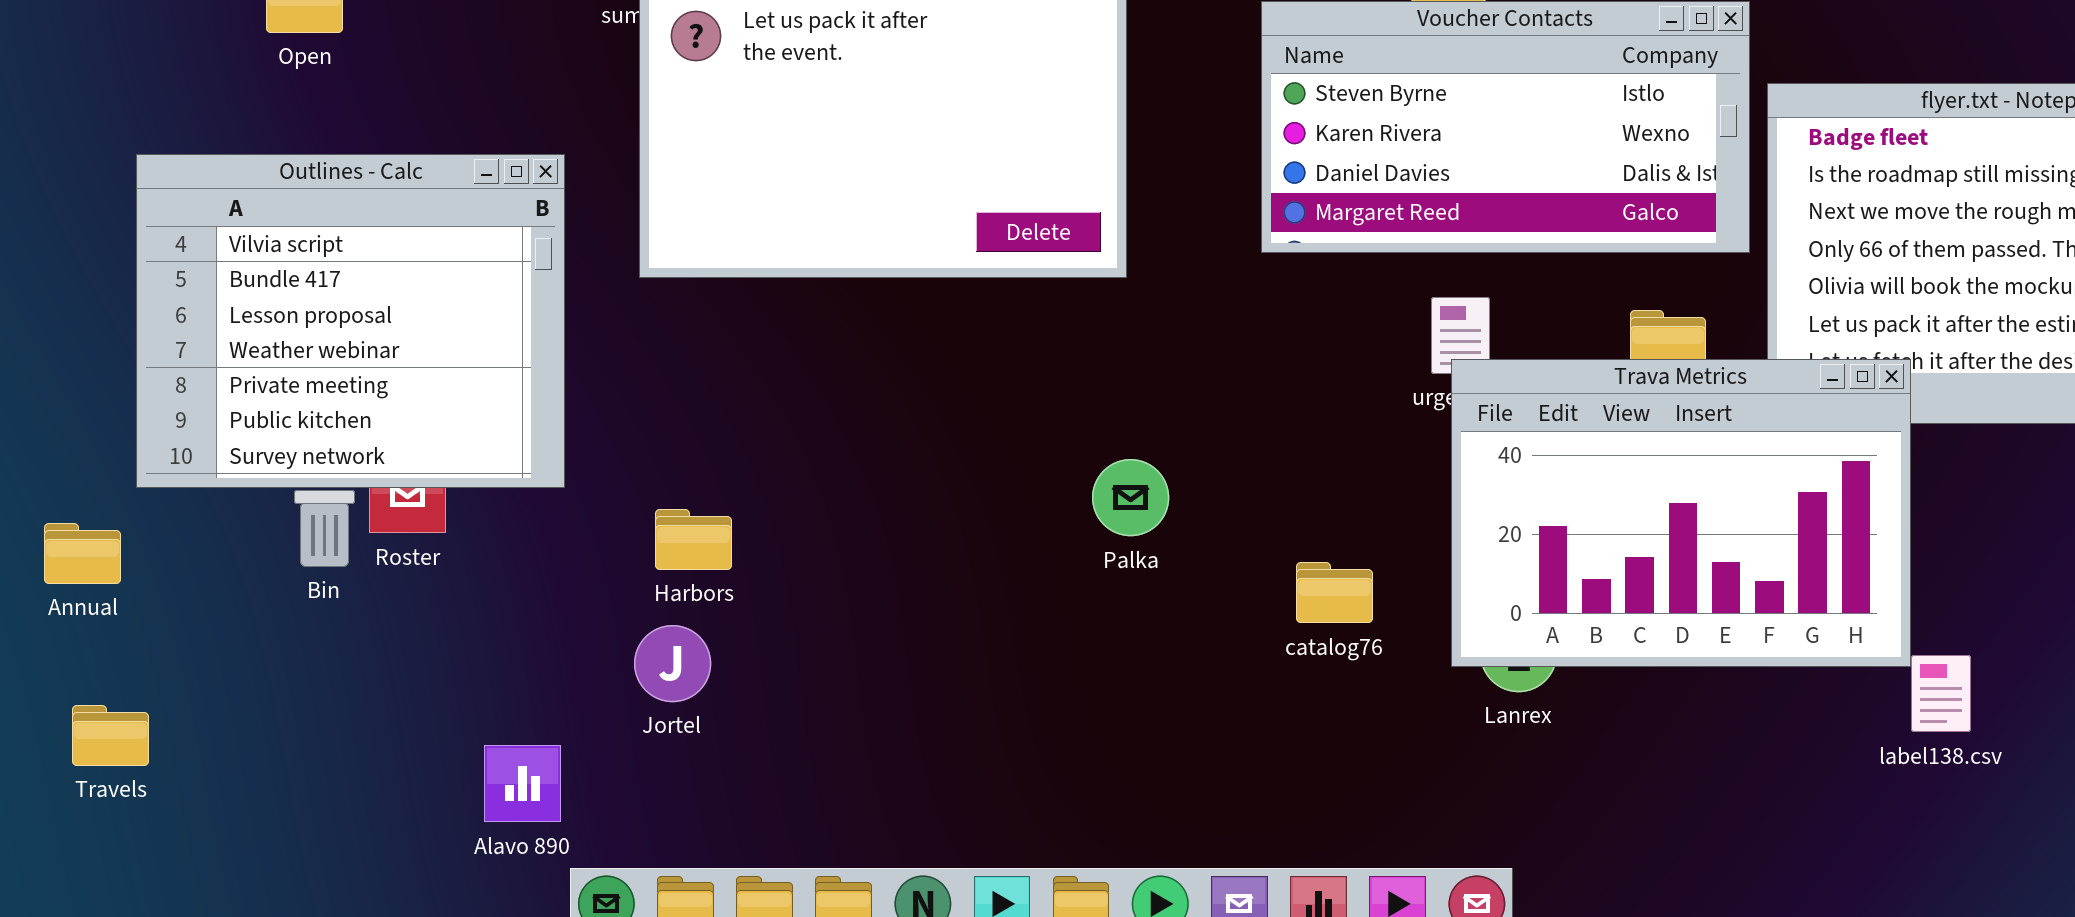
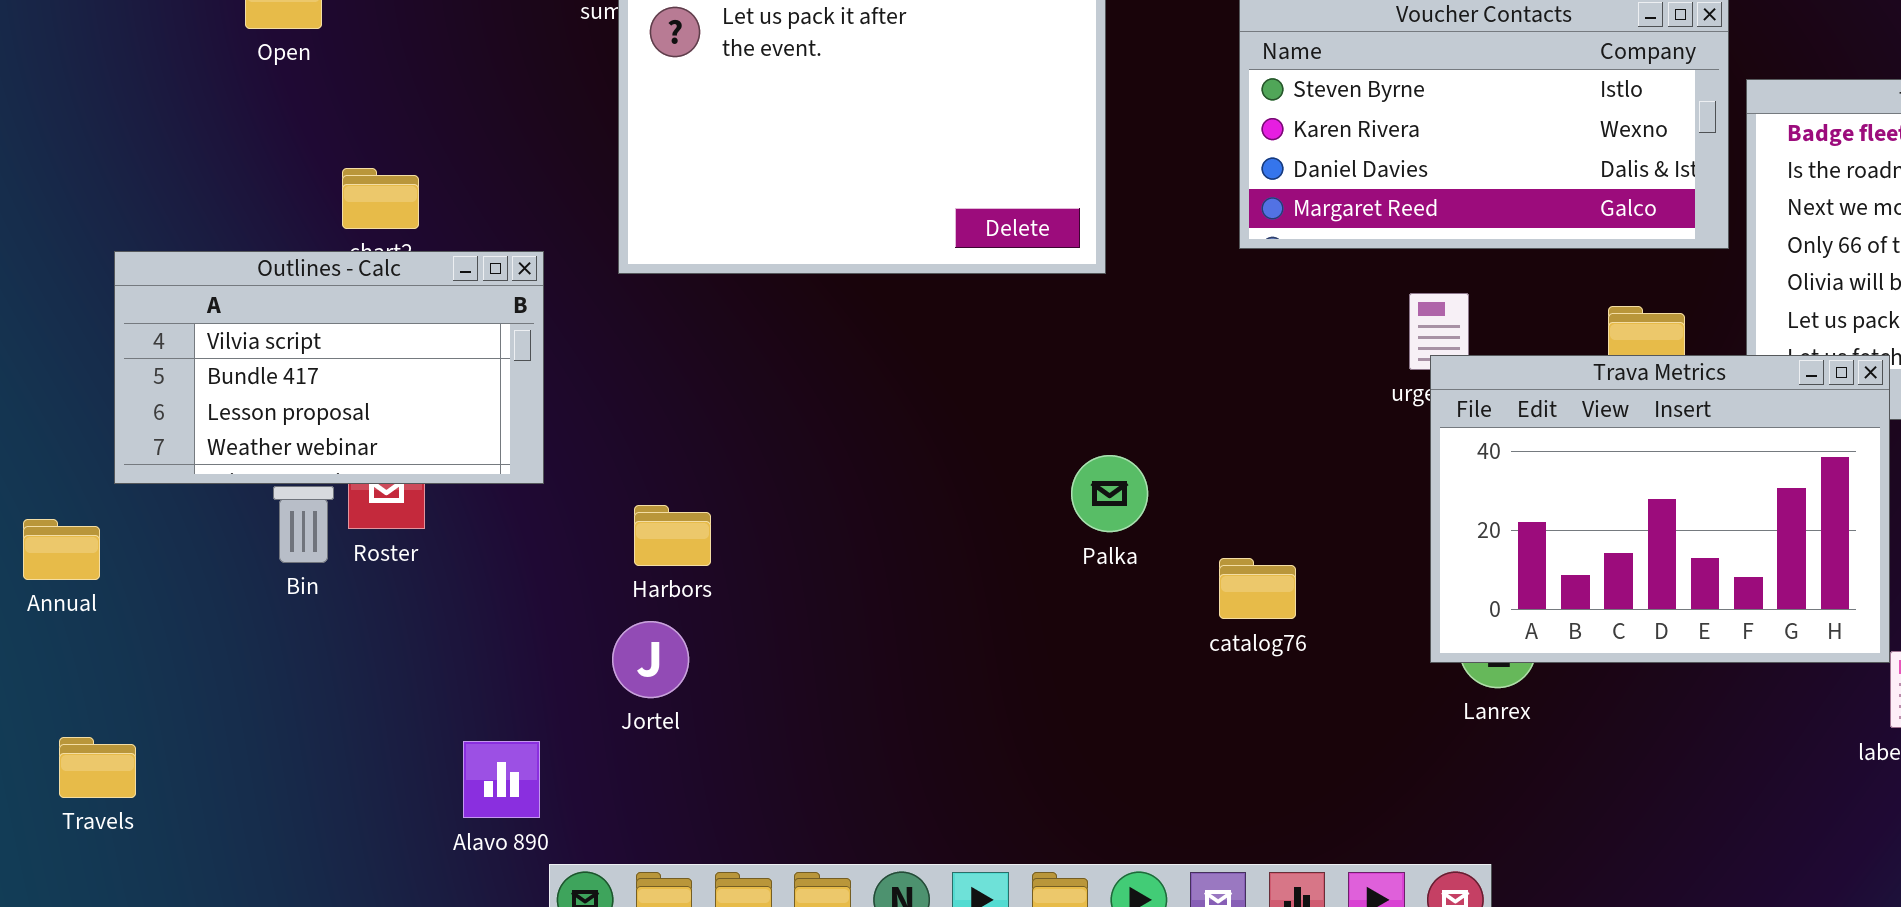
Outlines - Calc: [136,154,565,488] -> [114,251,544,484], resized
catalog76: [1296,562,1373,623] -> [1219,558,1296,619], moved
Travels: [72,705,149,766] -> [59,737,136,798], moved

